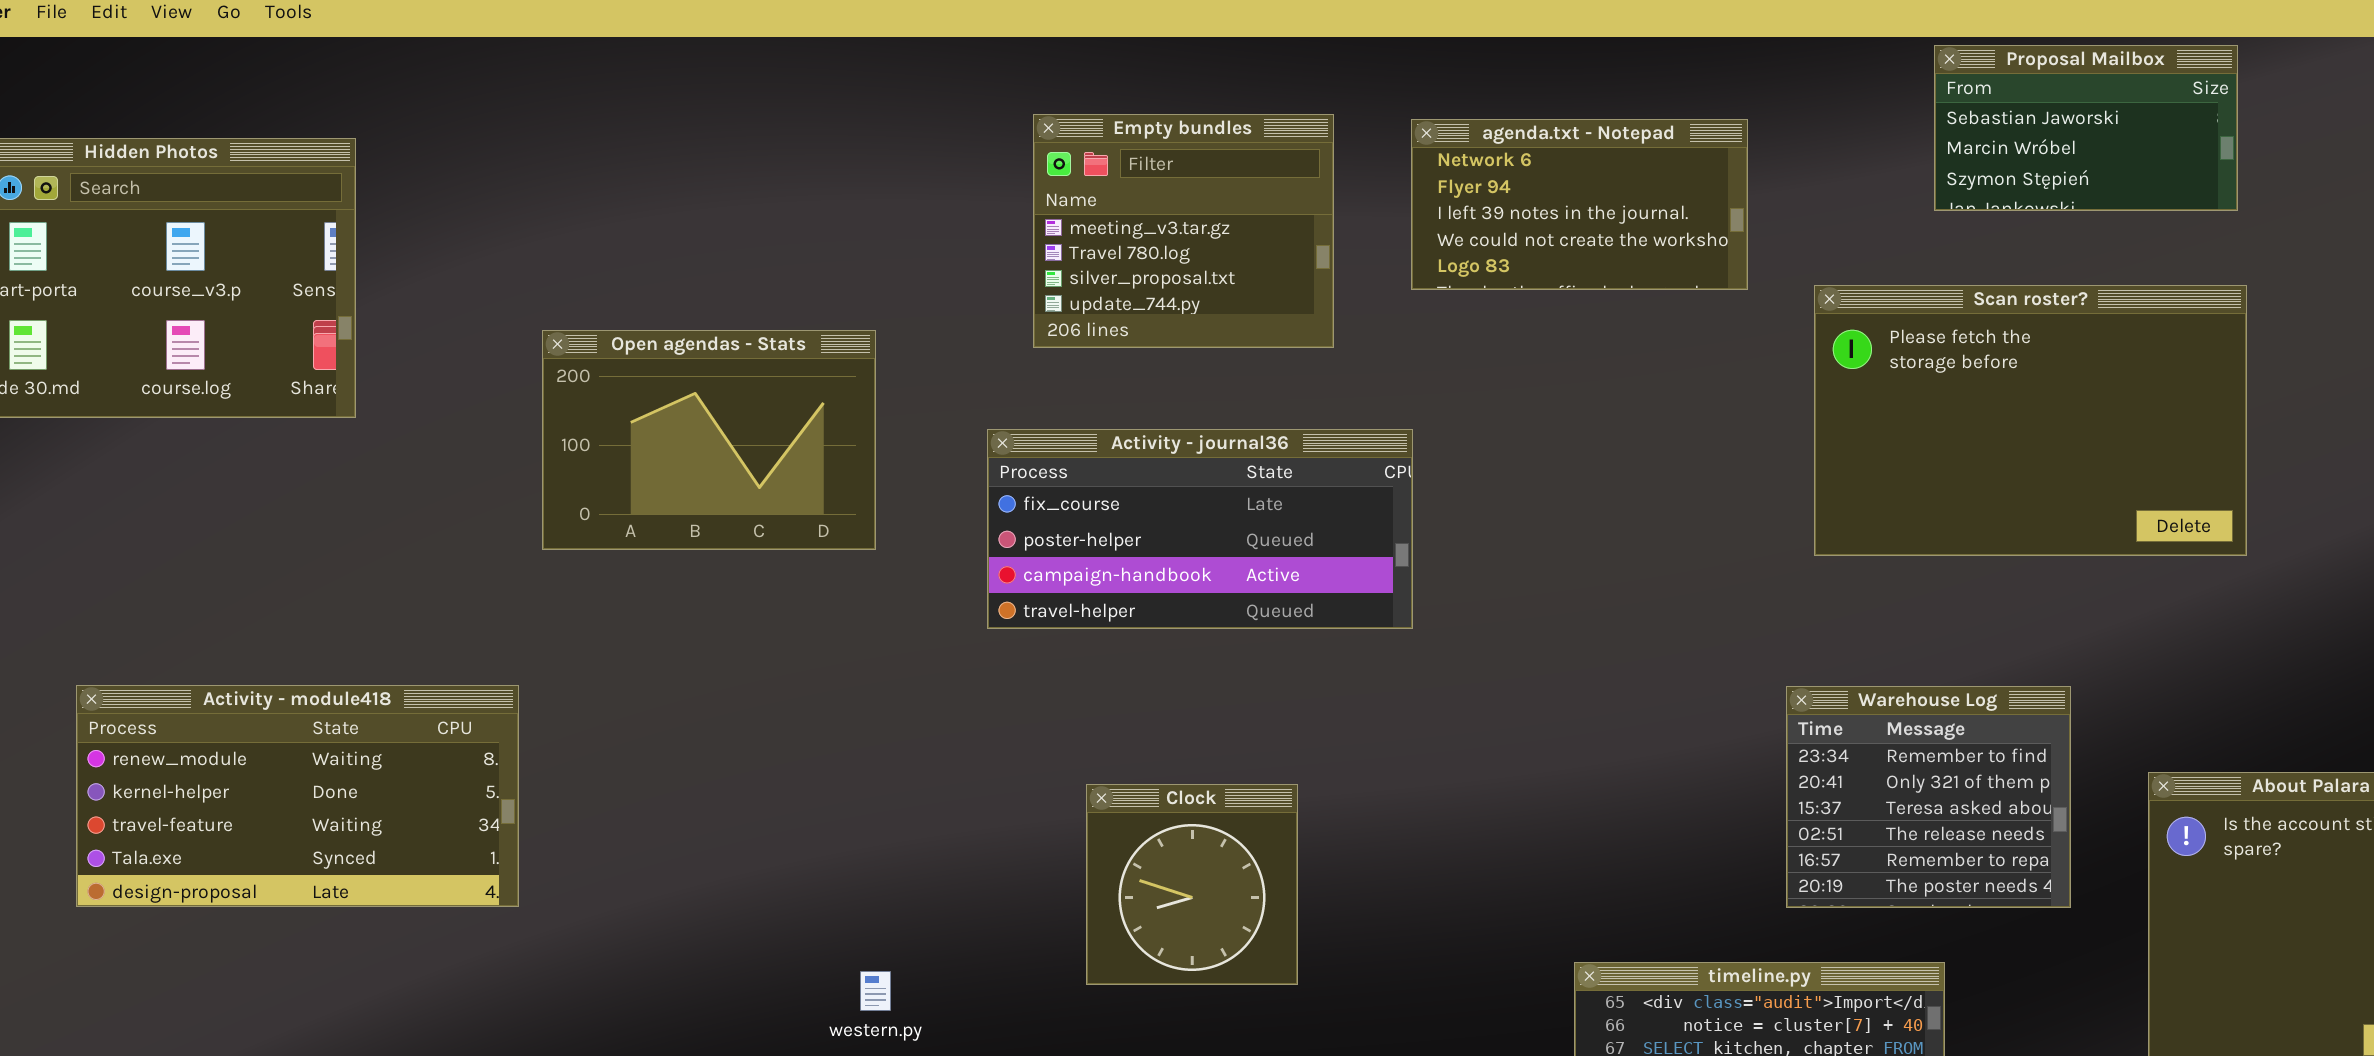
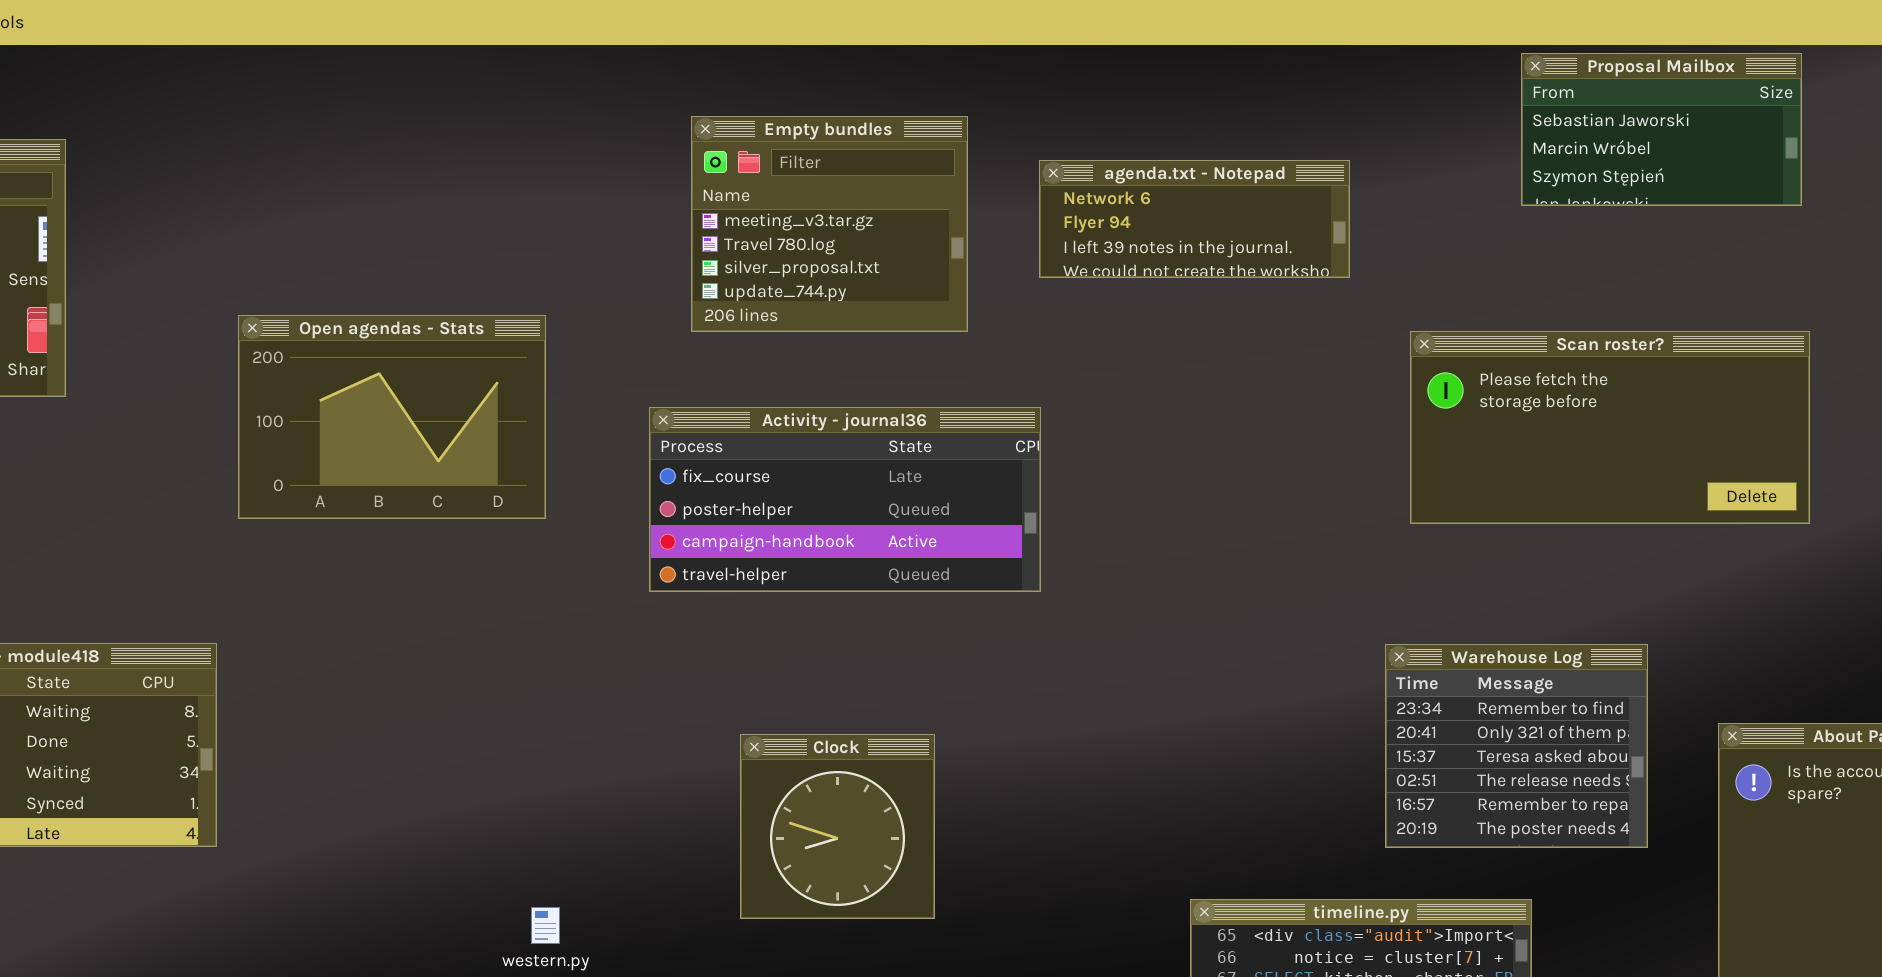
agenda.txt - Notepad: [1411,119,1748,290] -> [1039,160,1350,278], resized
Scan roster?: [1814,285,2247,556] -> [1410,331,1810,524], resized

